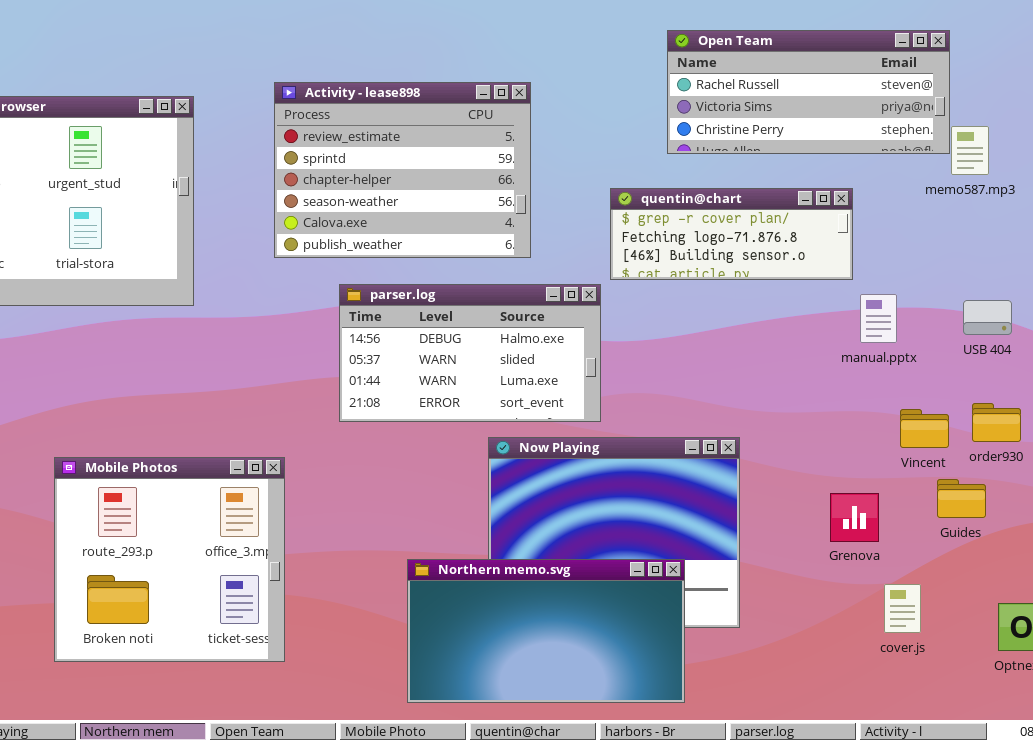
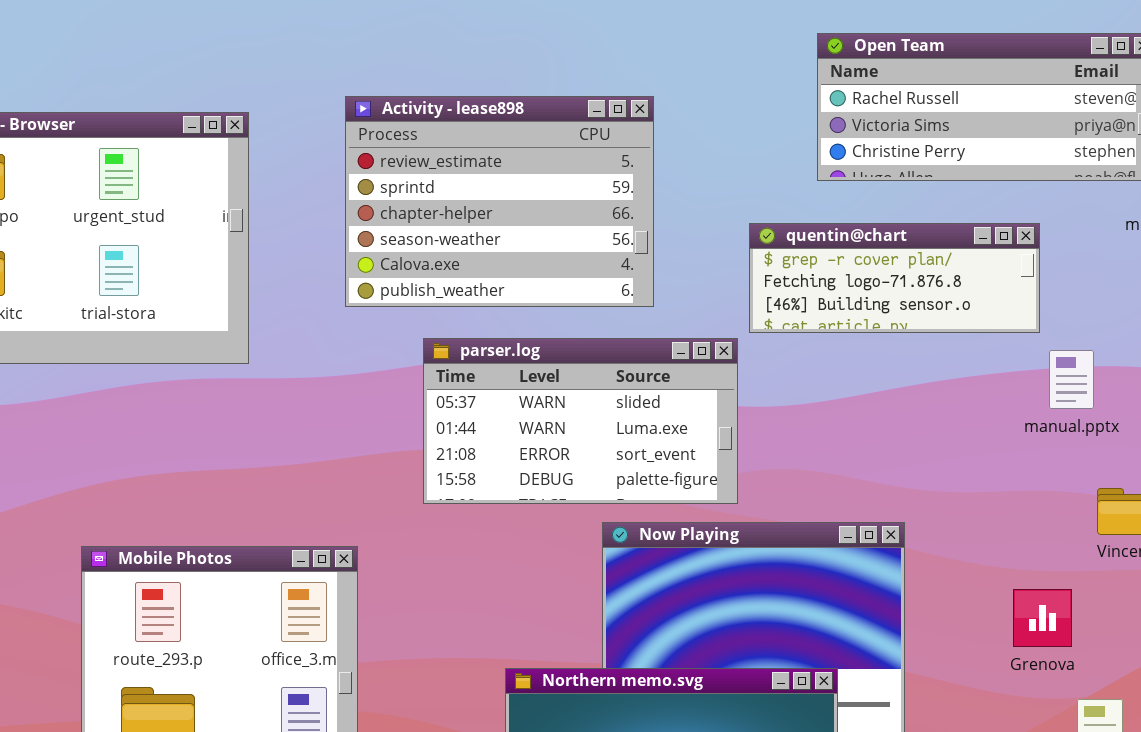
parser.log: [339,284,601,422] -> [423,338,738,504], scrolled down 1 row

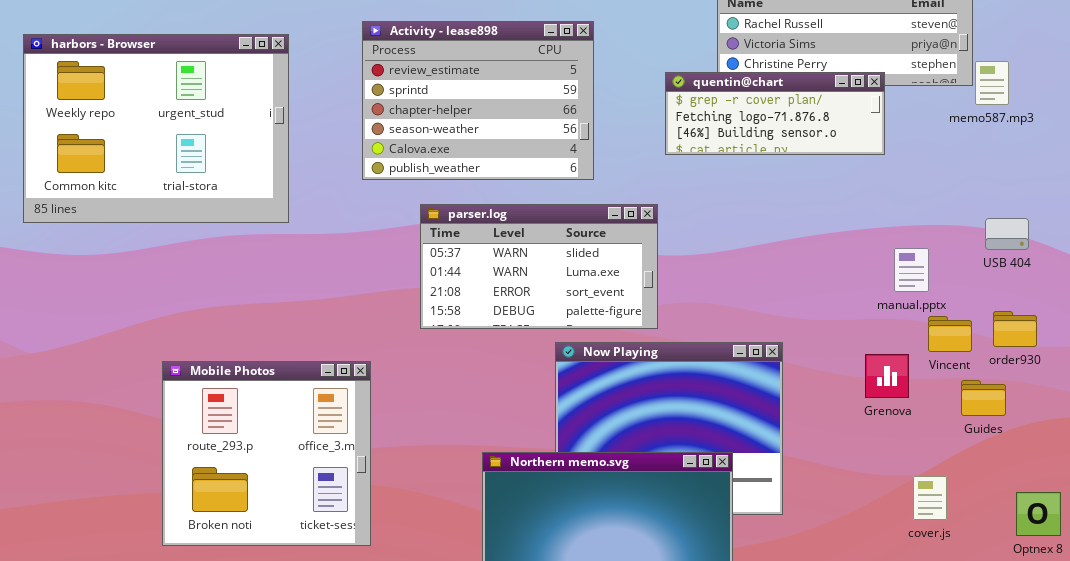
quentin@chart: [749,223,1040,333] -> [665,72,885,155], moved
manual.pptx: [1049,350,1094,409] -> [894,248,929,292], moved
Grenova: [1013,589,1072,647] -> [865,354,909,398], moved

